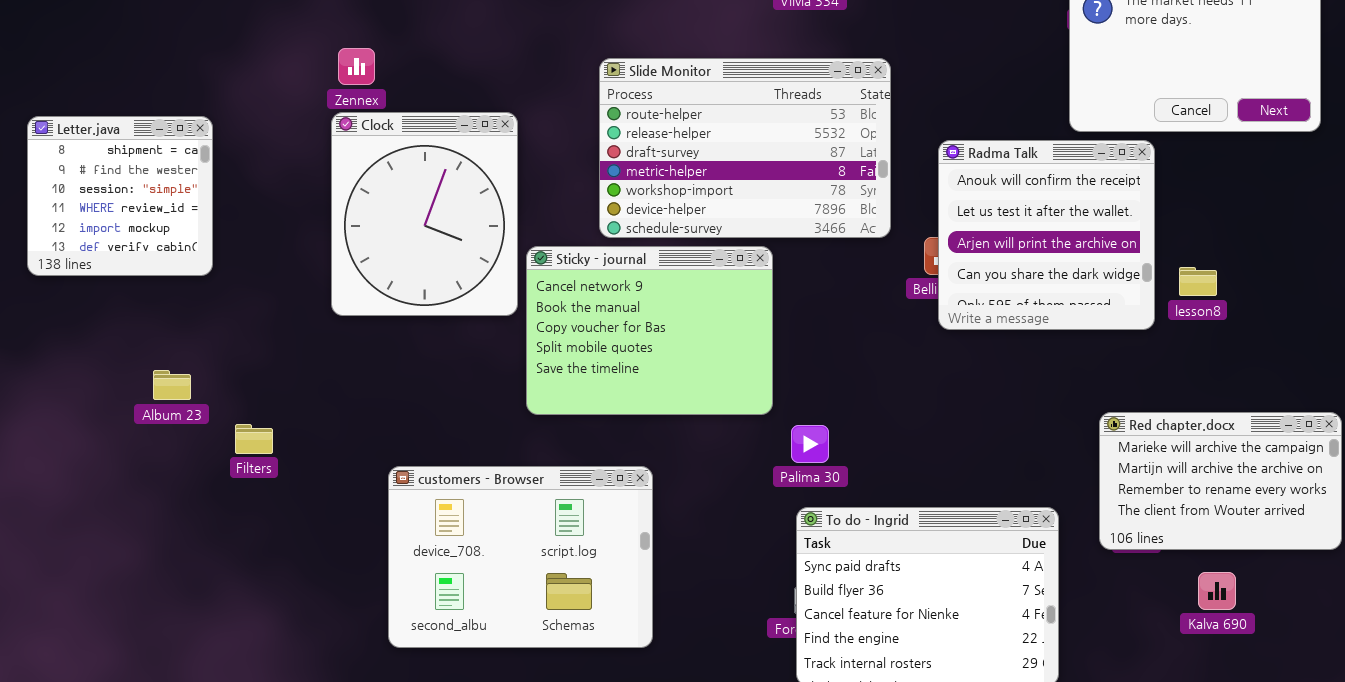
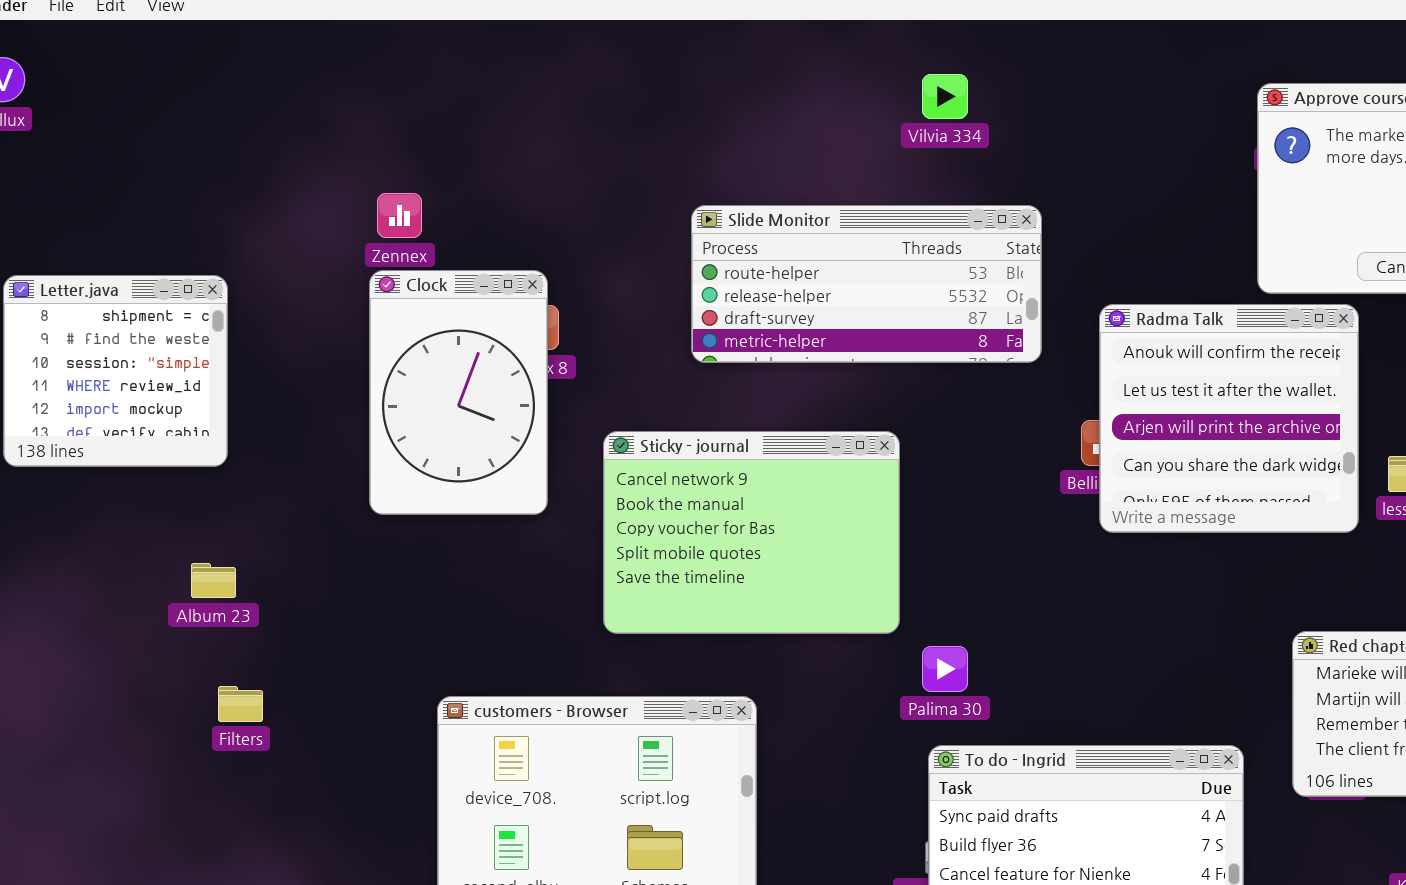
Slide Monitor: [599,58,891,238] -> [691,205,1042,363], resized
Clock: [331,112,518,316] -> [369,270,548,515], resized
Album 23: [153,370,191,400] -> [191,563,236,598], moved
Filters: [235,424,273,454] -> [218,686,263,722], moved

